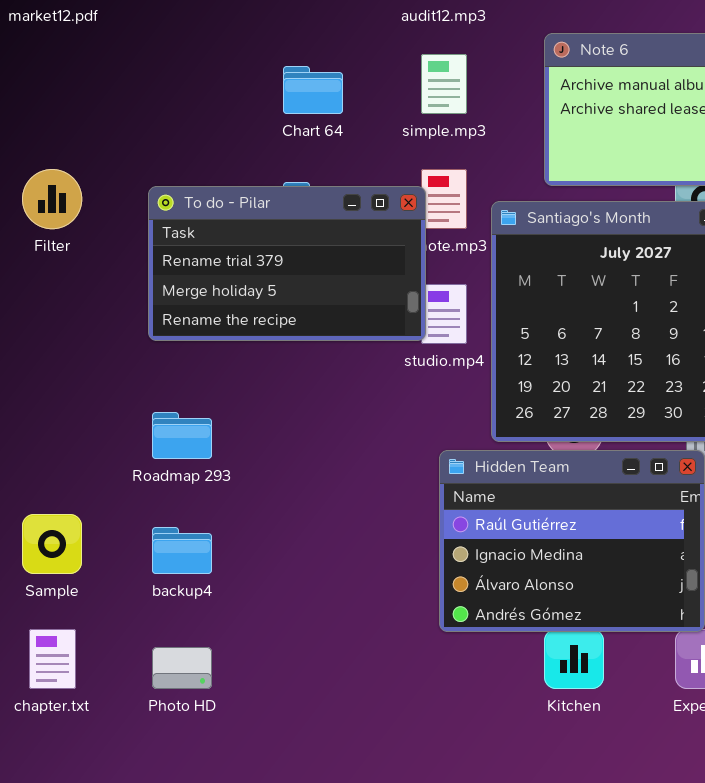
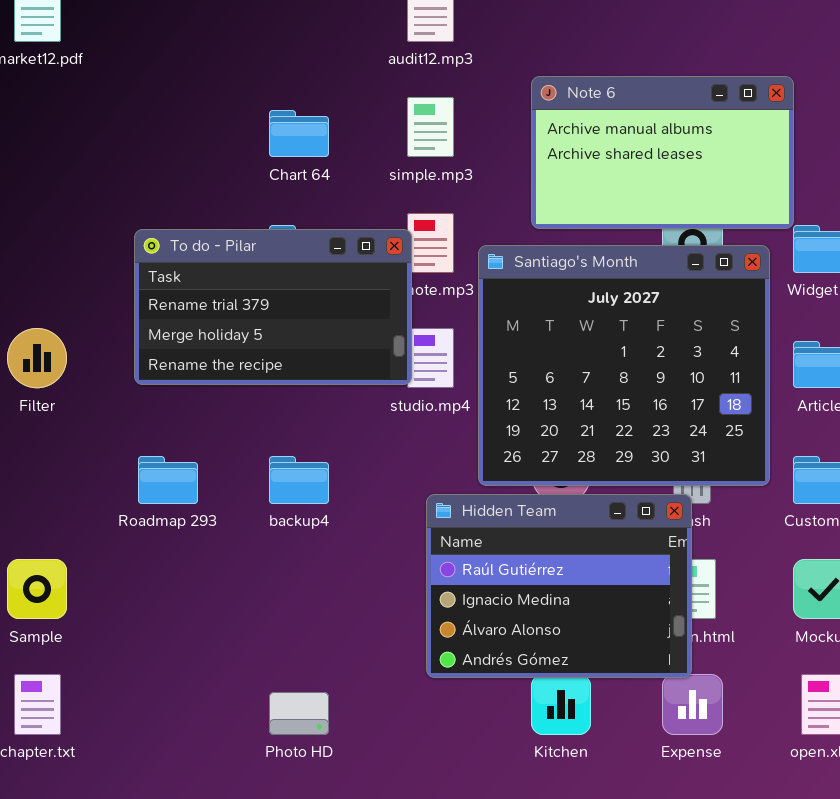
Filter: [22,169,82,229] -> [7,328,67,388], moved
backup4: [152,527,212,574] -> [269,456,329,504], moved
Photo HD: [152,647,212,689] -> [269,692,329,735], moved

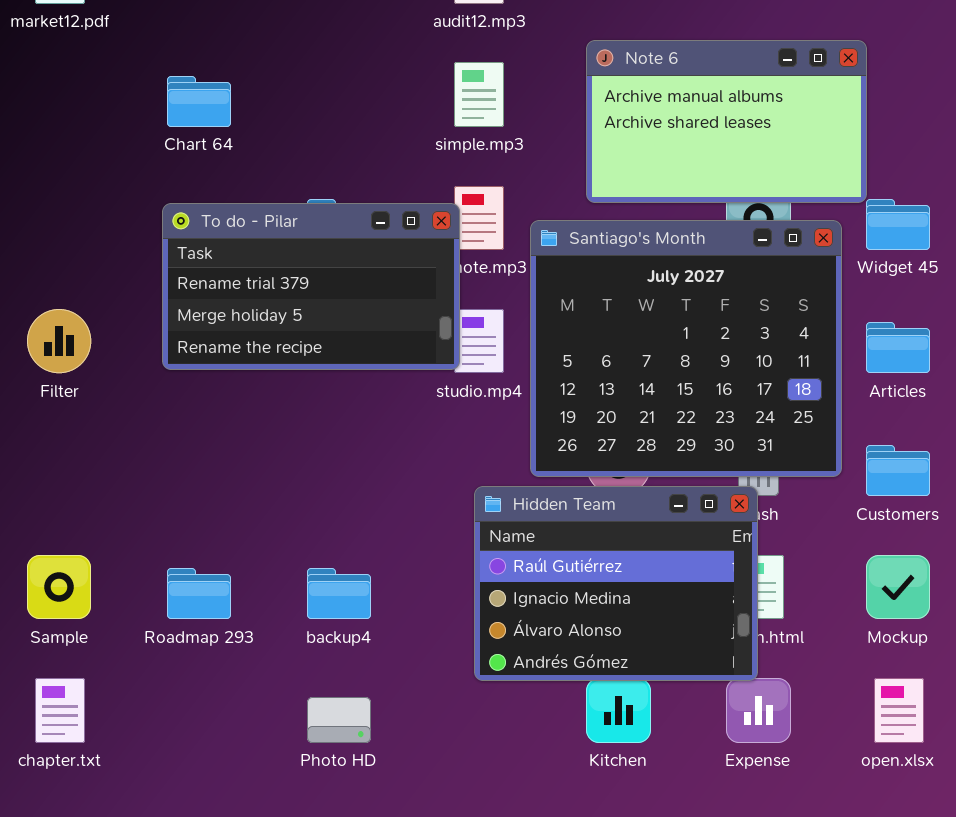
Chart 64: [269,110,329,157] -> [167,76,231,127], moved
Roadmap 293: [138,456,198,504] -> [167,568,231,619], moved
backup4: [269,456,329,504] -> [307,568,371,619], moved

